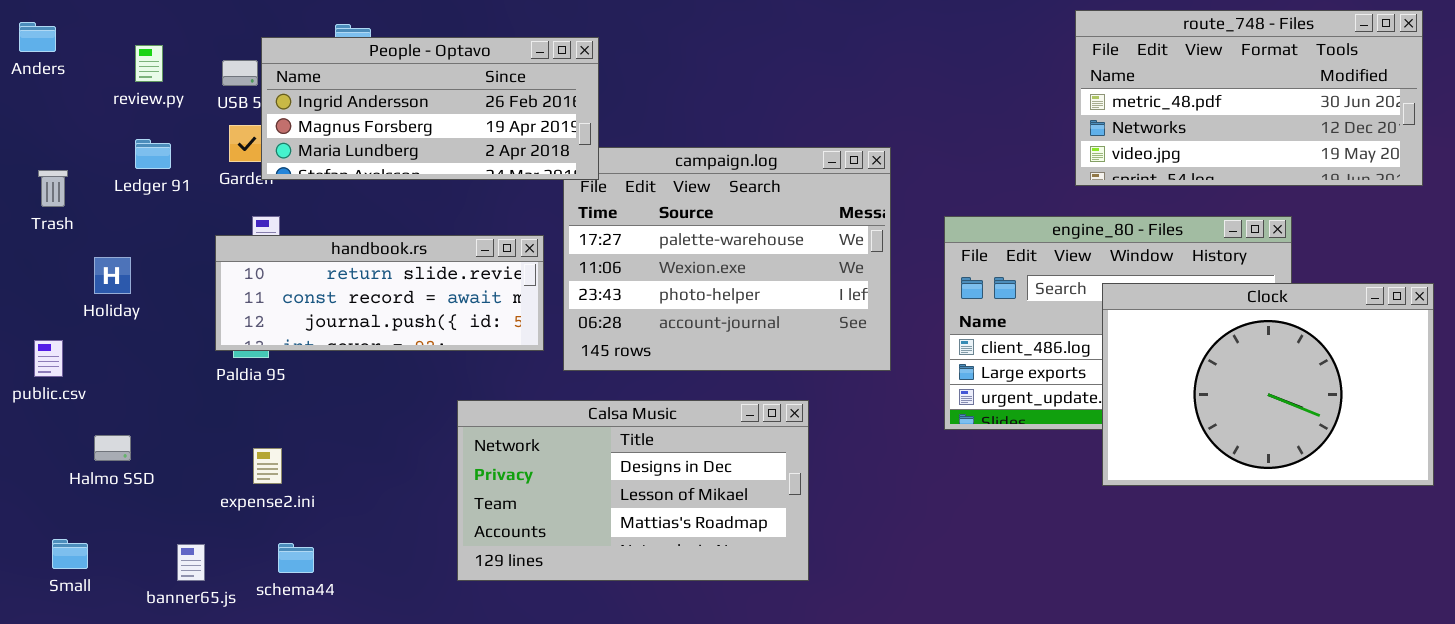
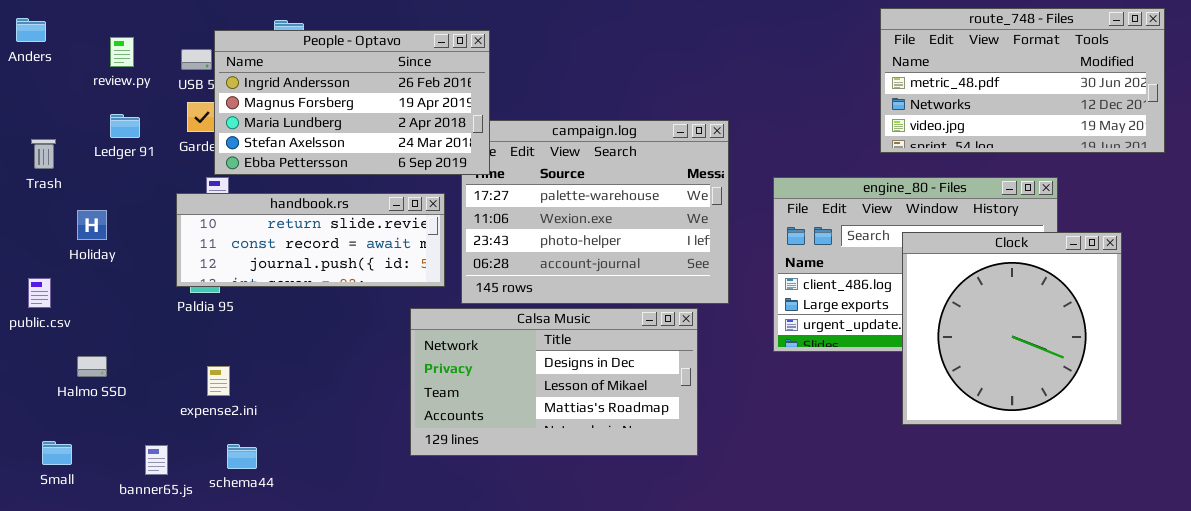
People - Optavo: [261,37,599,180] -> [214,30,490,175], resized
Clock: [1102,283,1434,486] -> [902,232,1122,425], resized
Calsa Music: [457,400,809,581] -> [410,308,698,456], moved

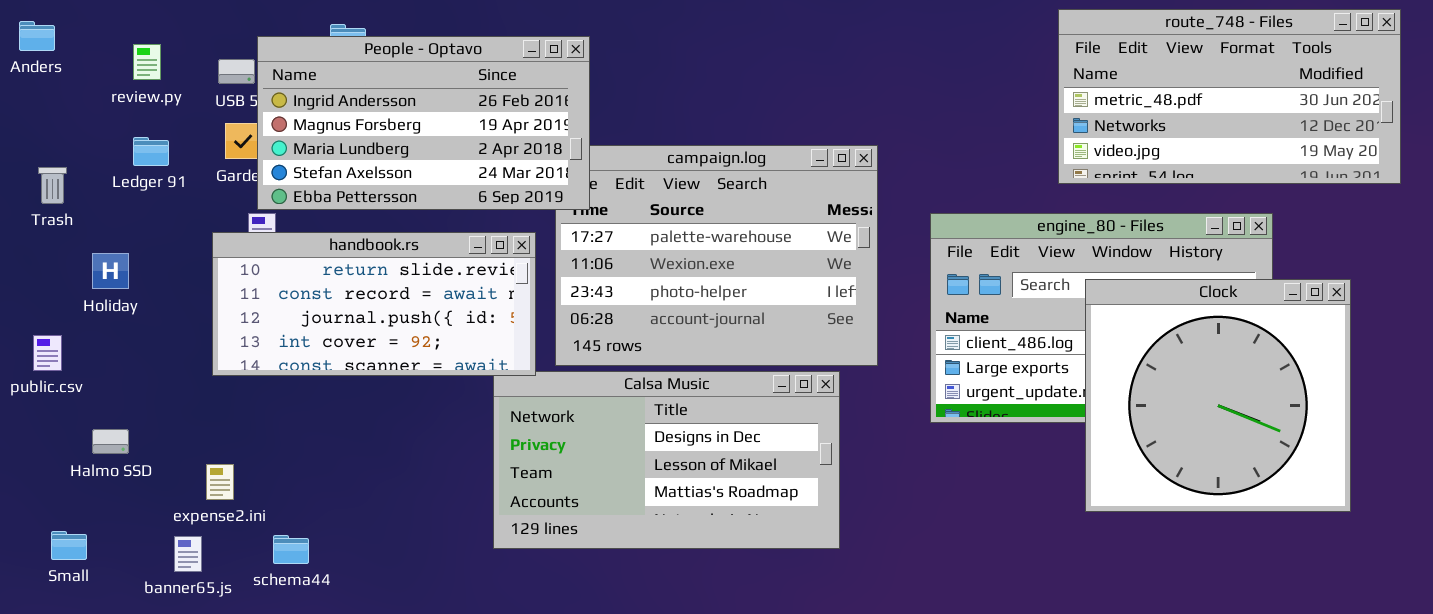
handbook.rs: [176,193,445,287] -> [212,232,536,376], resized
expense2.ini: [207,366,230,396] -> [206,464,234,500], moved

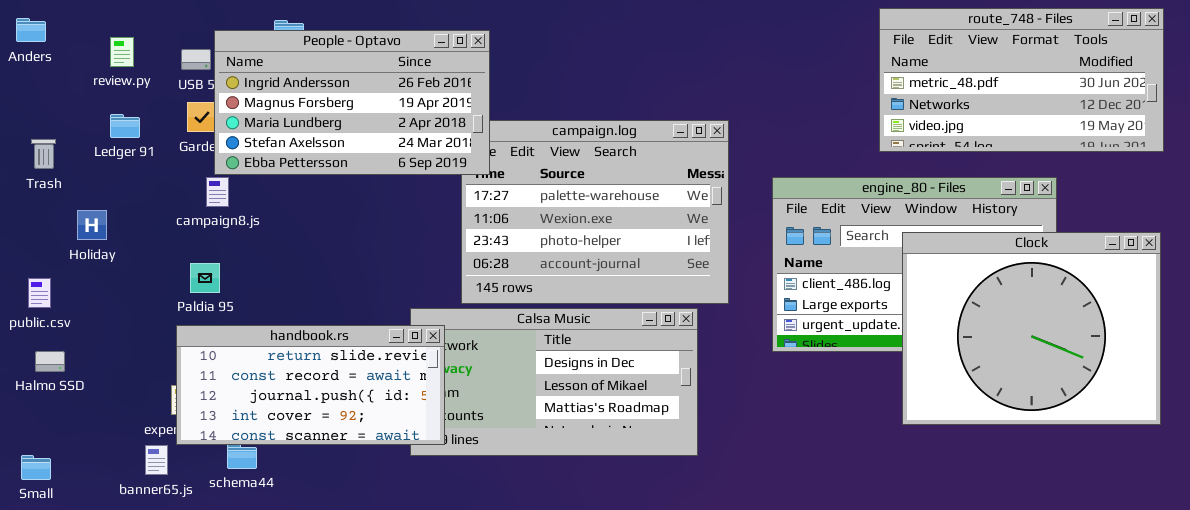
handbook.rs: [212,232,536,376] -> [176,325,445,445], moved
Clock: [1085,279,1351,512] -> [902,232,1161,425], resized
Halmo SSD: [92,429,129,454] -> [35,351,65,372], moved
Small: [51,531,87,560] -> [21,455,51,480], moved

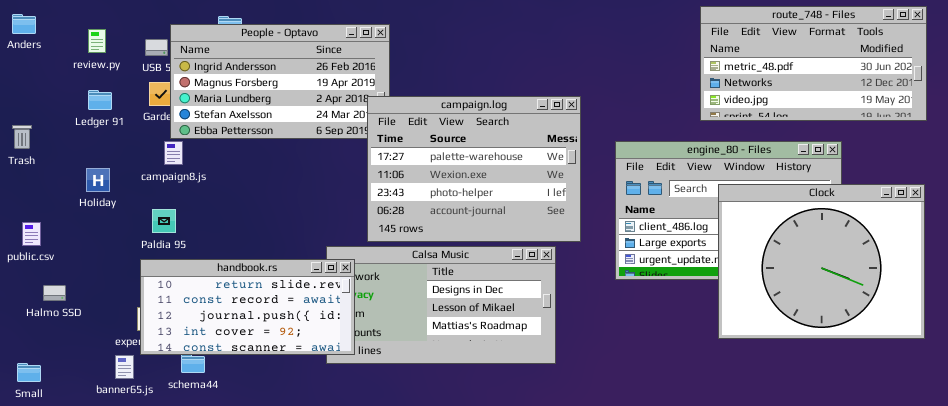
campaign.log: [461,120,729,304] -> [367,96,581,242], raised
Trash: [31,139,56,169] -> [12,125,32,149], moved
Holiday: [77,210,107,240] -> [86,168,110,192], moved
Halmo SSD: [35,351,65,372] -> [43,285,66,301], moved

